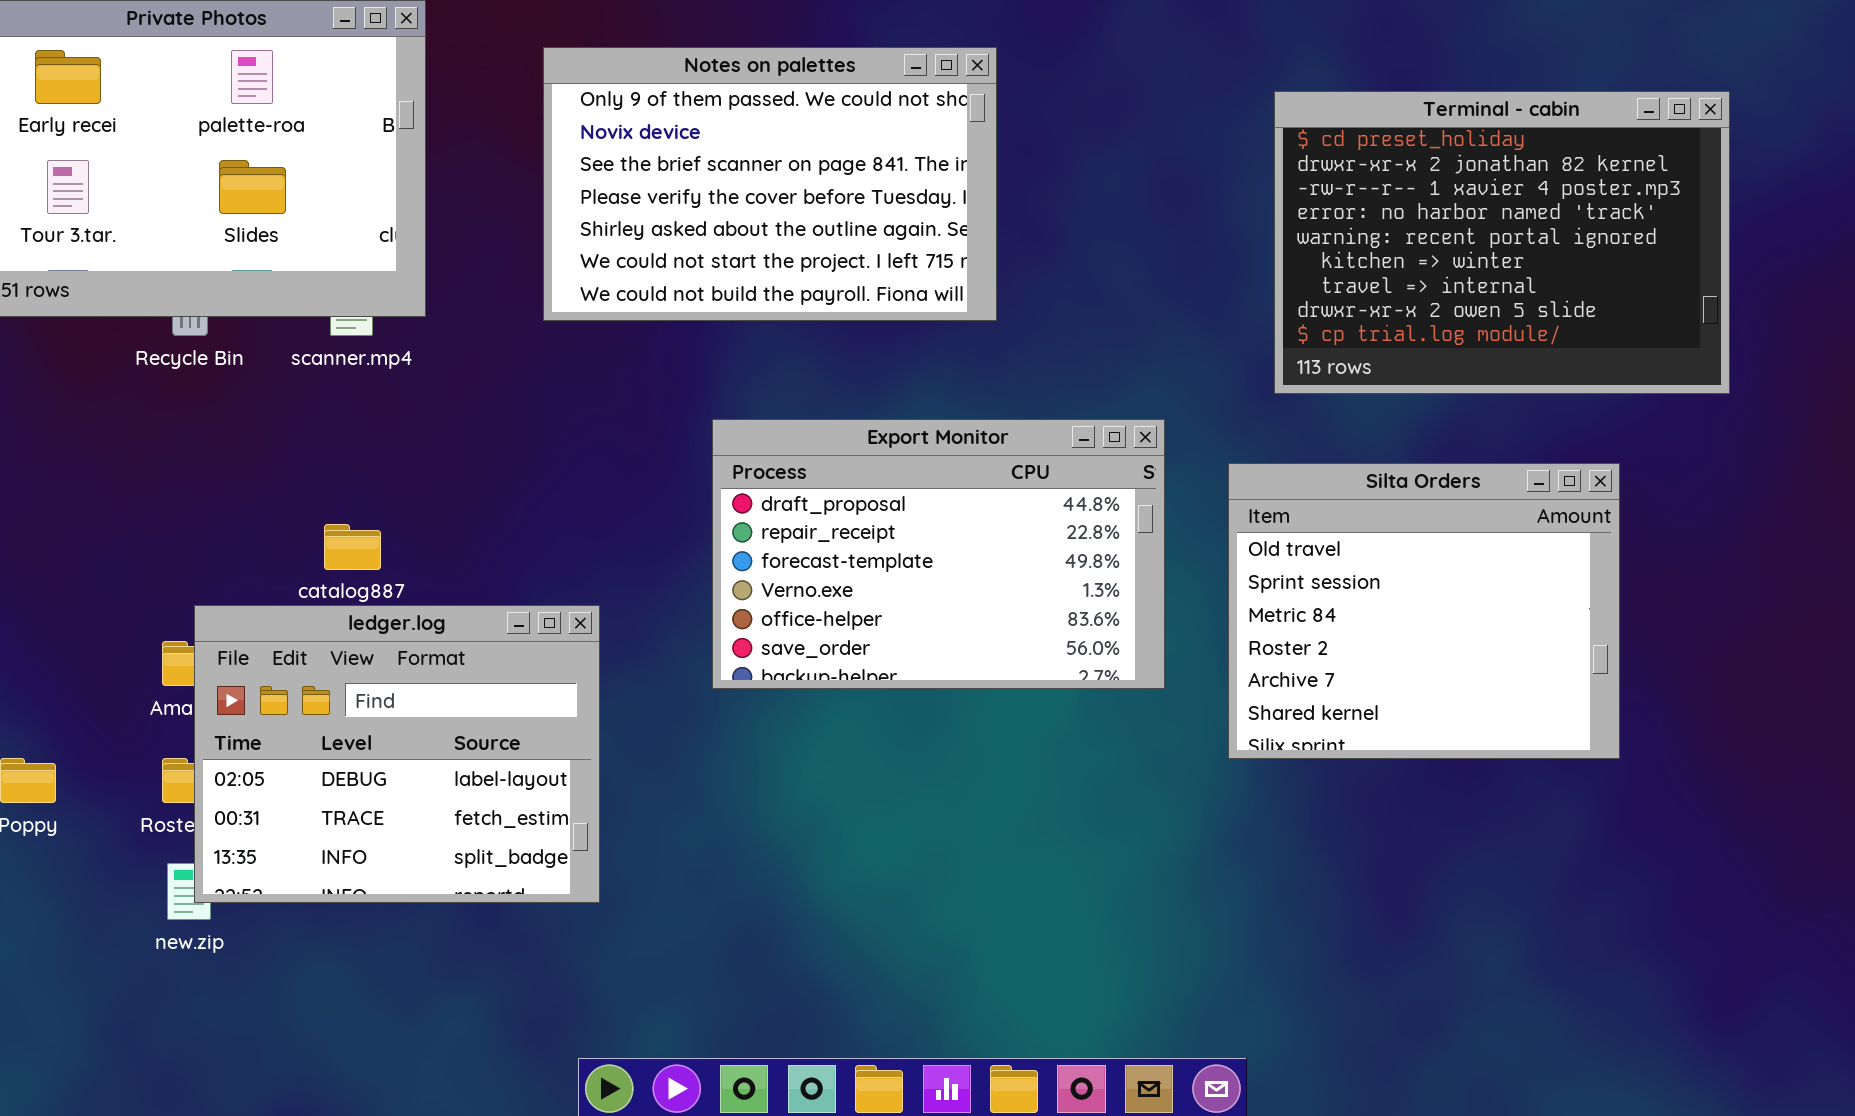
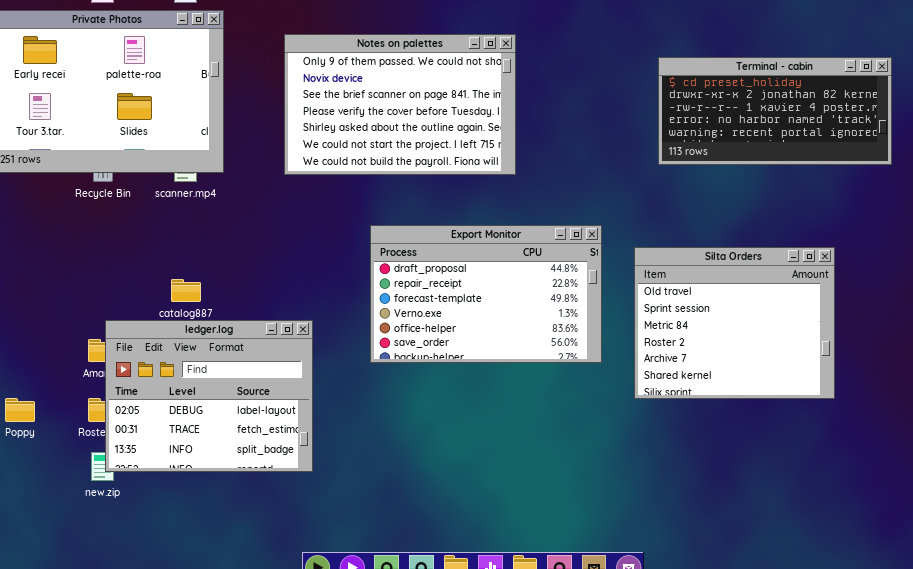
Terminal - cabin: [1274,91,1730,394] -> [658,57,892,165], resized

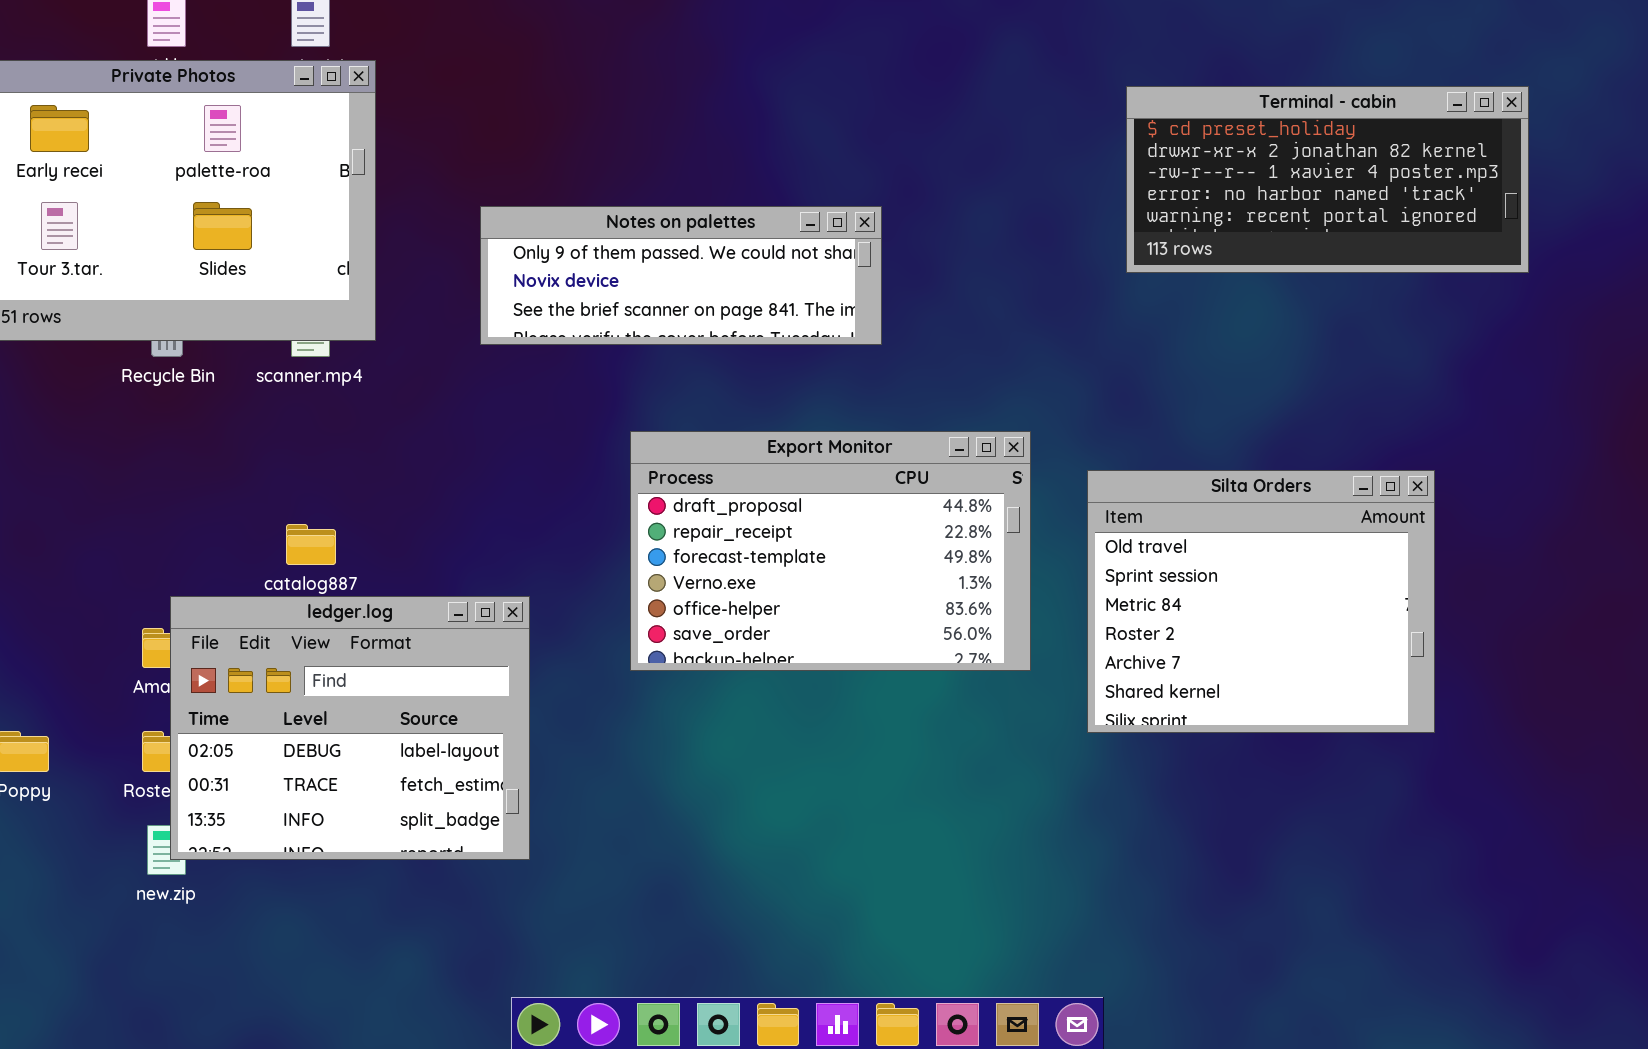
Notes on palettes: [284,34,516,175] -> [480,206,882,345], resized
Terminal - cabin: [658,57,892,165] -> [1126,86,1529,273], moved

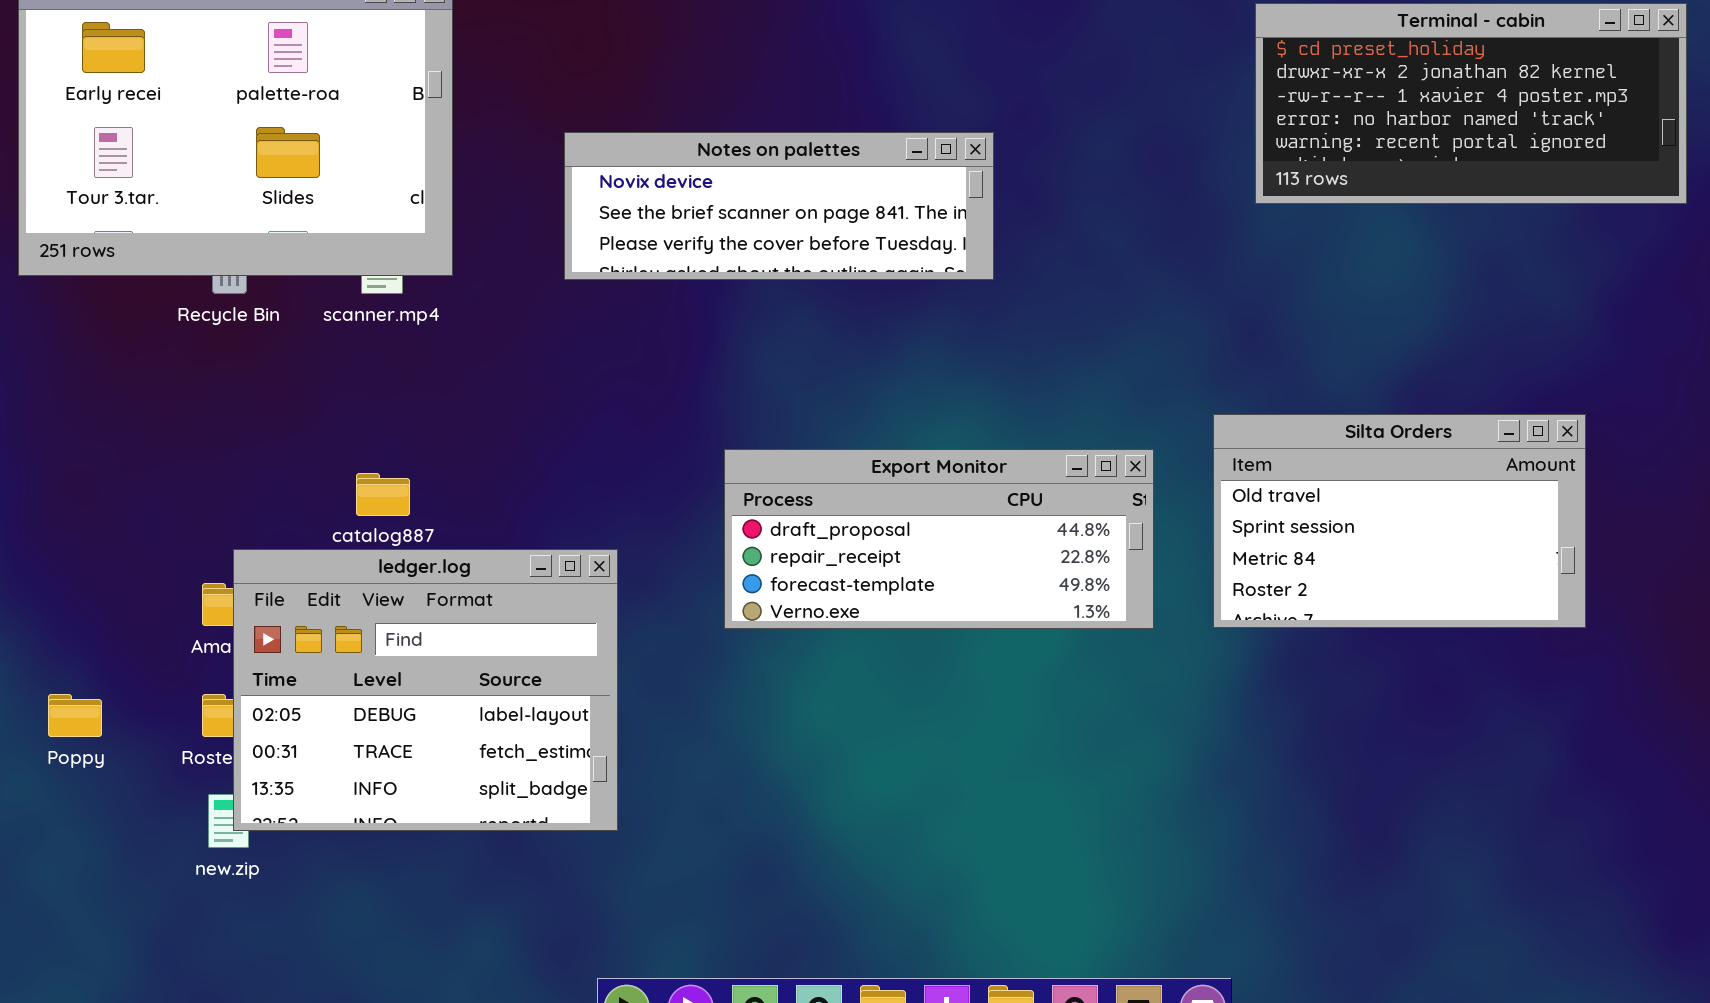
Notes on palettes: [480,206,882,345] -> [564,132,994,280], scrolled down 1 row
Export Monitor: [630,431,1031,671] -> [724,449,1154,629], resized
Silta Orders: [1087,470,1435,733] -> [1213,414,1586,628], resized

